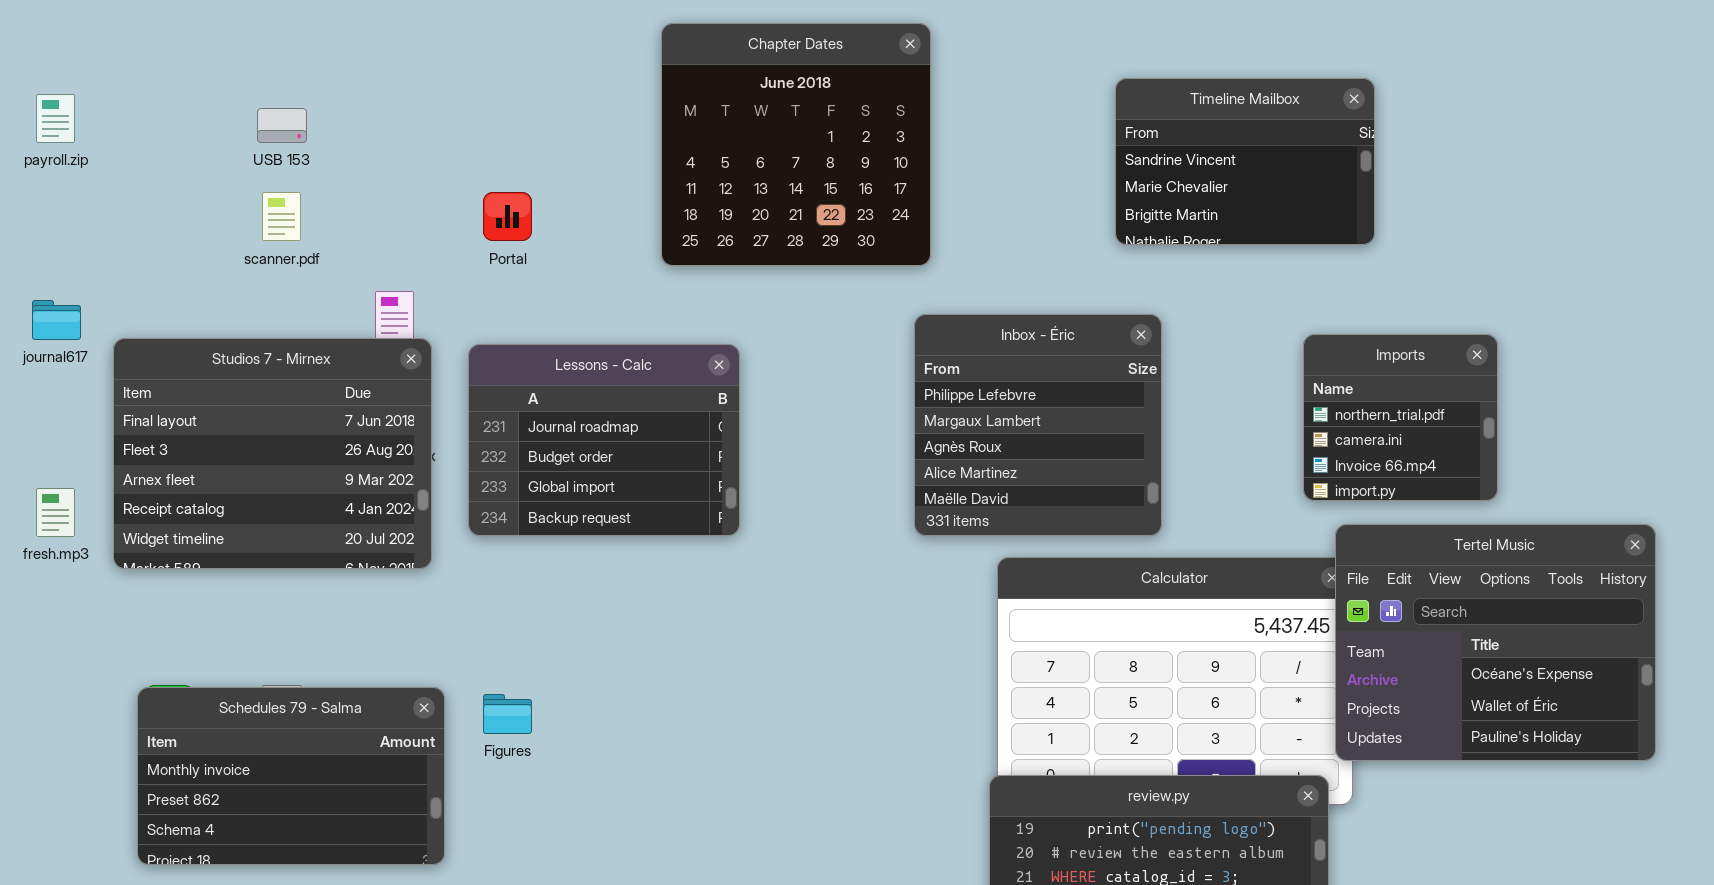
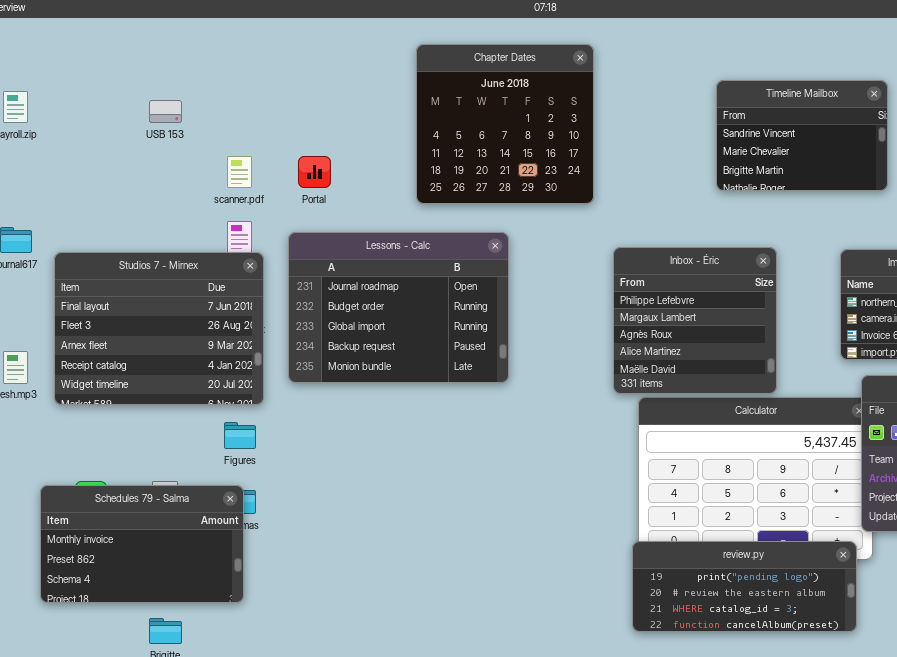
scanner.pdf: [262,192,301,241] -> [227,156,252,188], moved
Inbox - Éric: [914,314,1162,536] -> [613,247,777,394], moved
Lessons - Calc: [468,344,740,536] -> [288,232,509,383], resized
Schedules 79 - Salma: [137,687,445,865] -> [40,485,244,603], moved
Figures: [483,694,532,734] -> [224,422,256,449], moved

